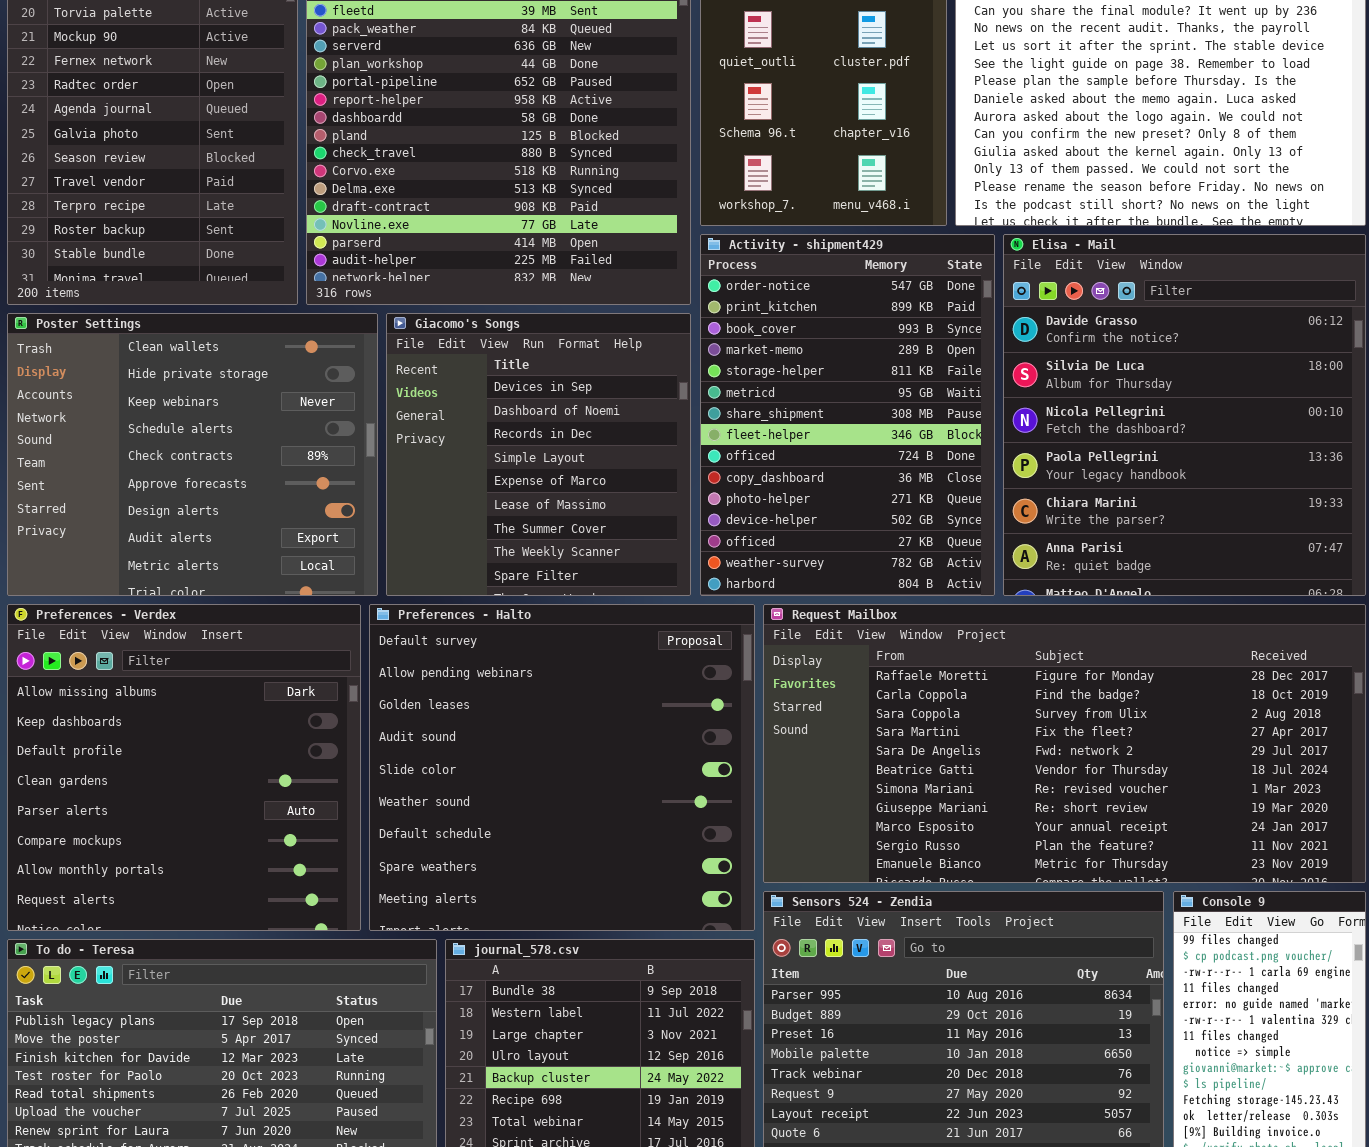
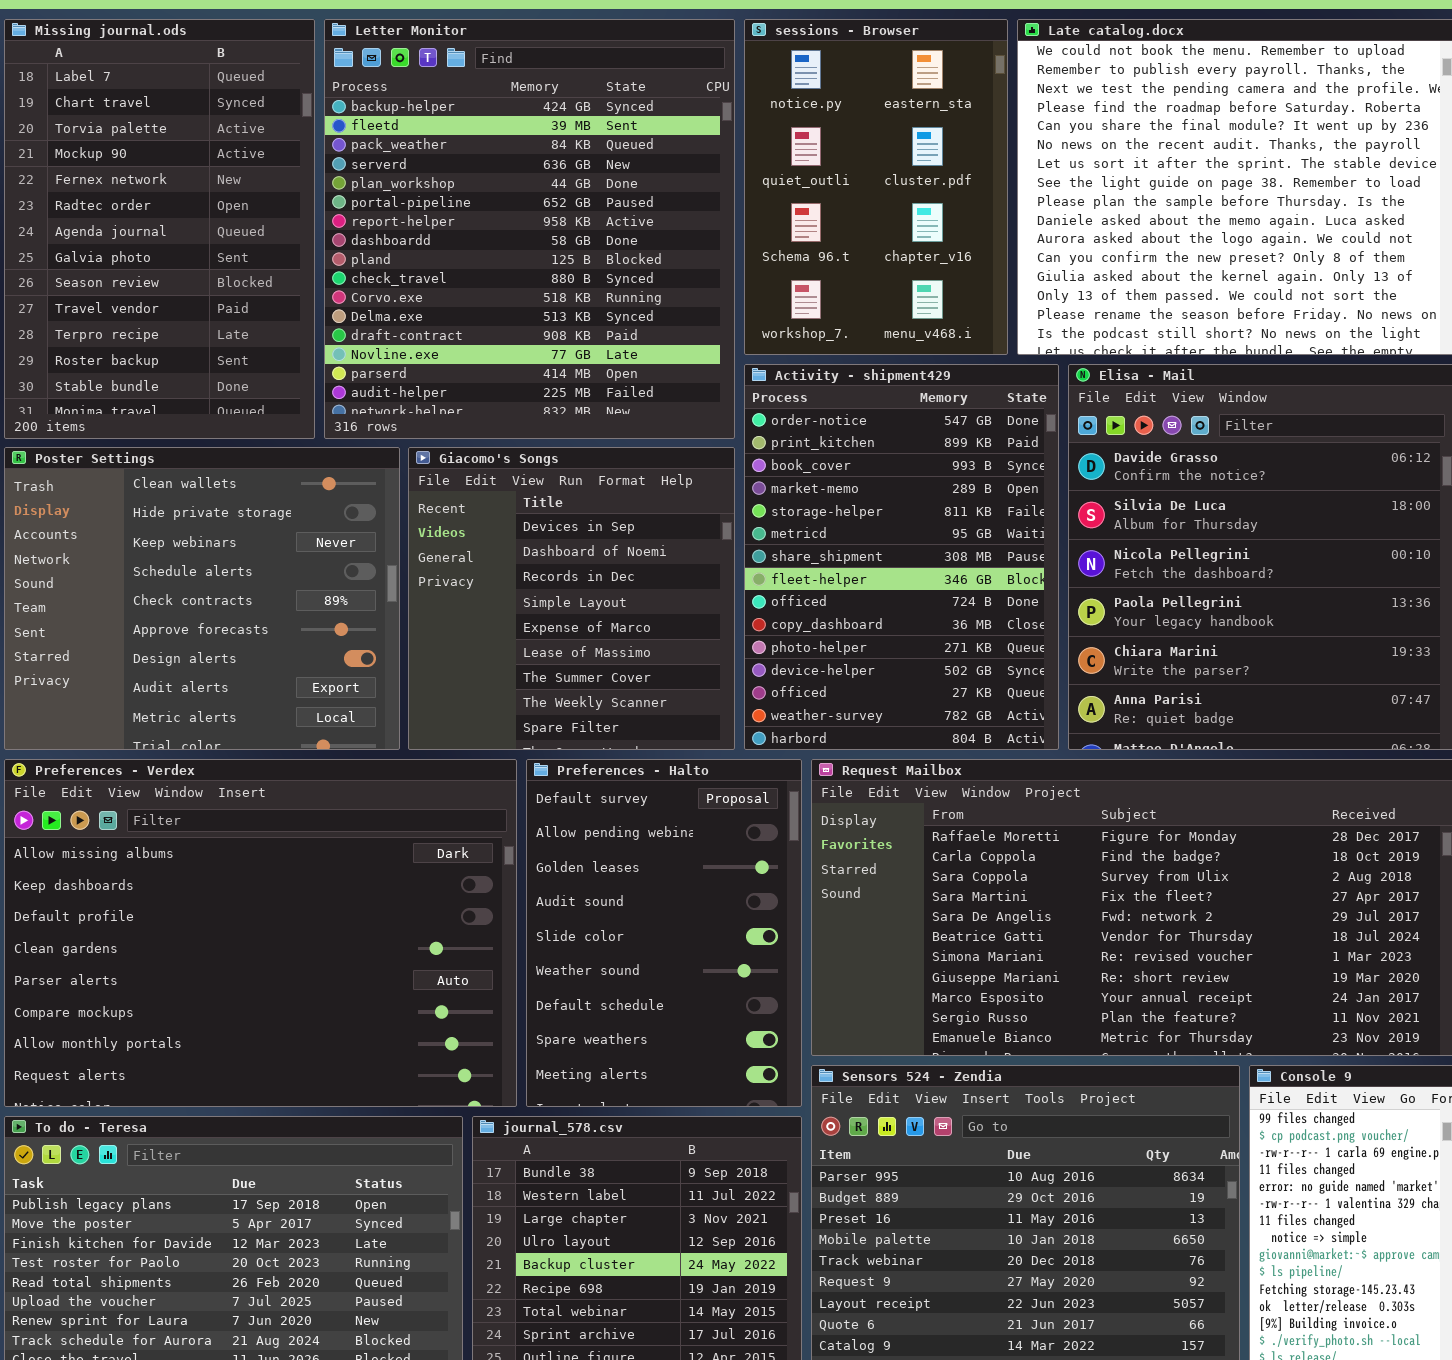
Preferences - Verdex: [7,604,361,931] -> [4,759,517,1107], resized
Preferences - Halto: [369,604,755,931] -> [526,759,802,1107], resized

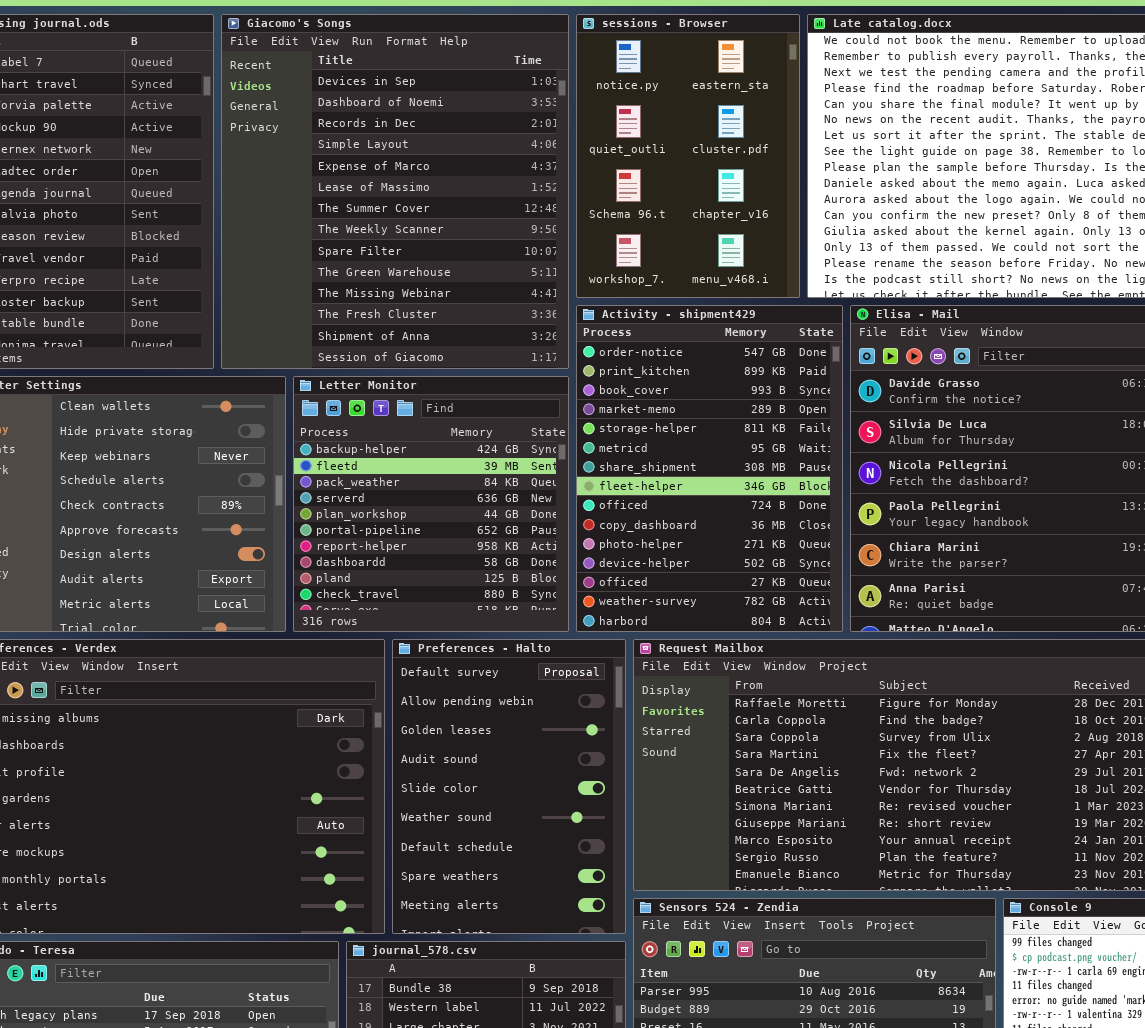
Letter Monitor: [324,19,735,439] -> [293,376,569,632], moved, resized
Giacomo's Songs: [408,447,735,750] -> [221,14,569,369], moved, resized

